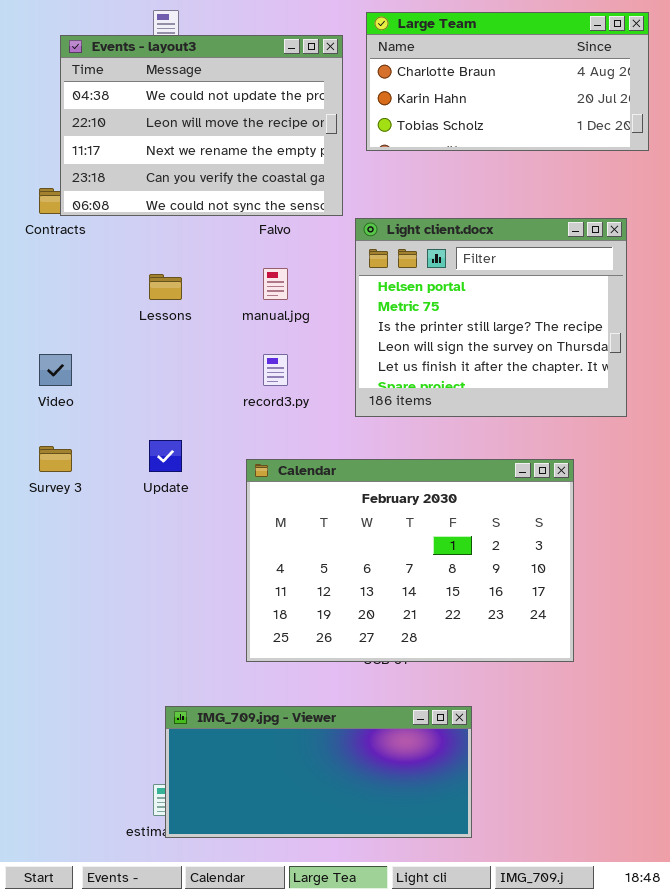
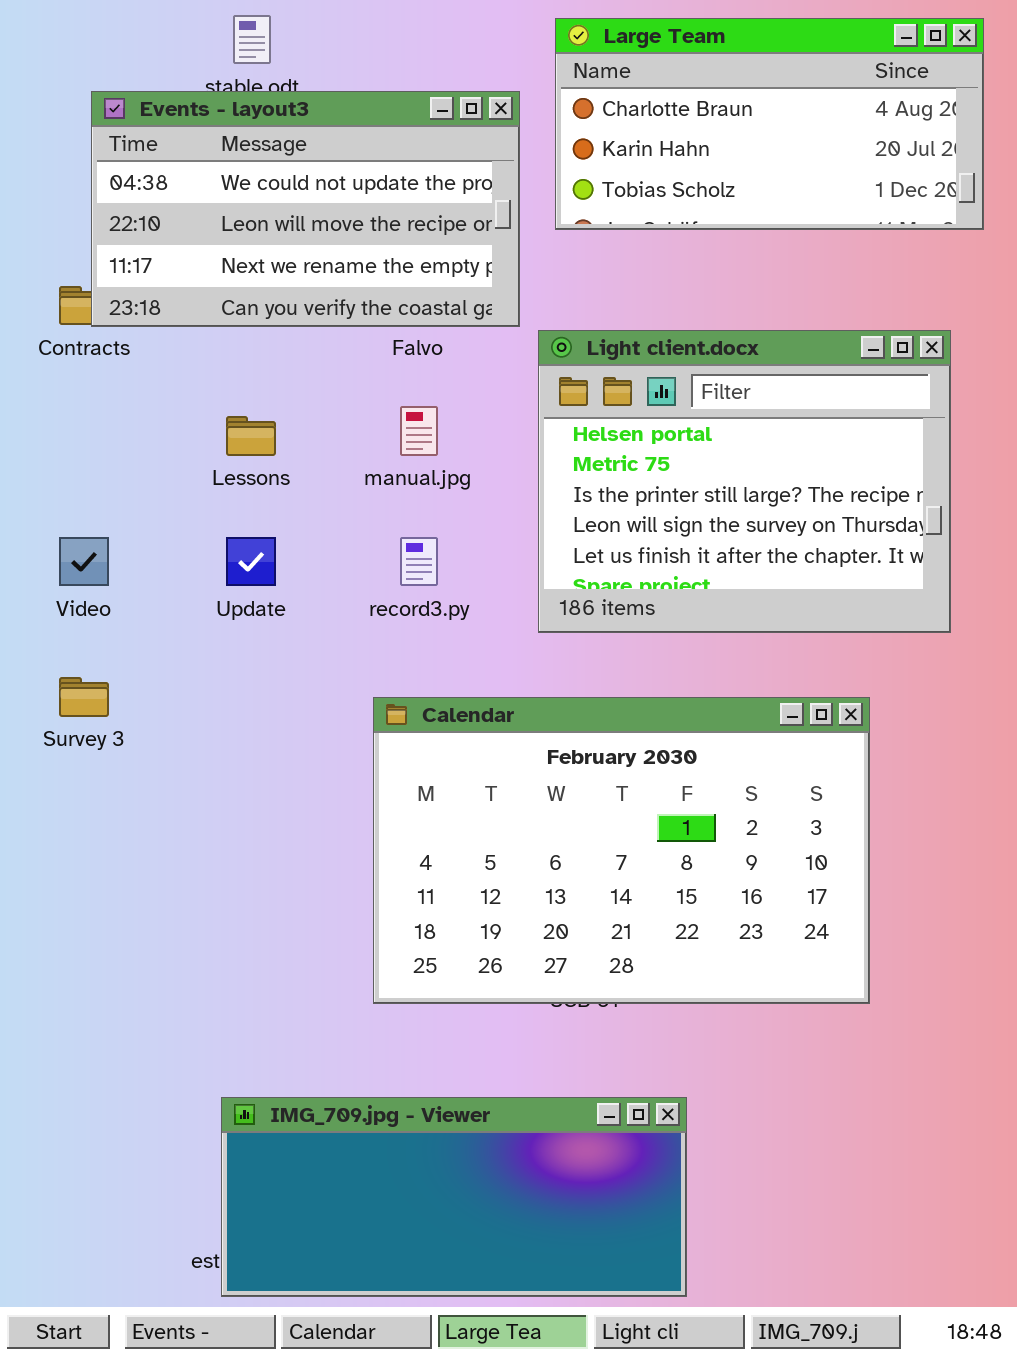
Events - layout3: [60,35,343,216] -> [91,91,520,327], resized
Update: [149,440,182,472] -> [226,537,276,586], moved
IMG_709.jpg - Viewer: [165,706,472,838] -> [221,1097,687,1297], moved

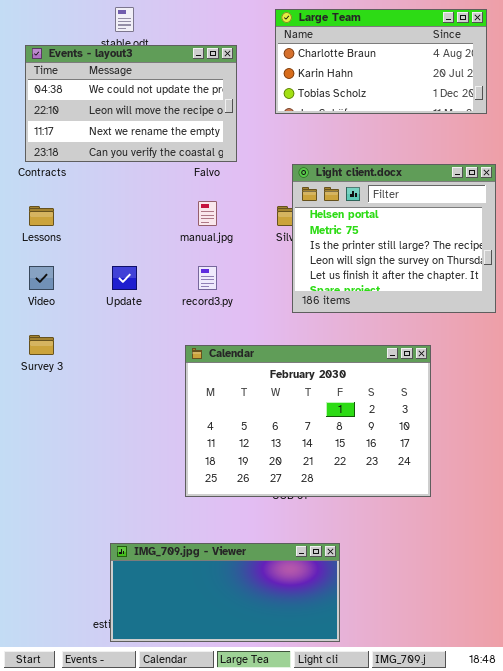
Events - layout3: [91,91,520,327] -> [25,45,237,162], moved
Light client.docx: [538,330,951,633] -> [292,164,496,313], moved
Lessons: [226,416,276,456] -> [29,206,54,226], moved

